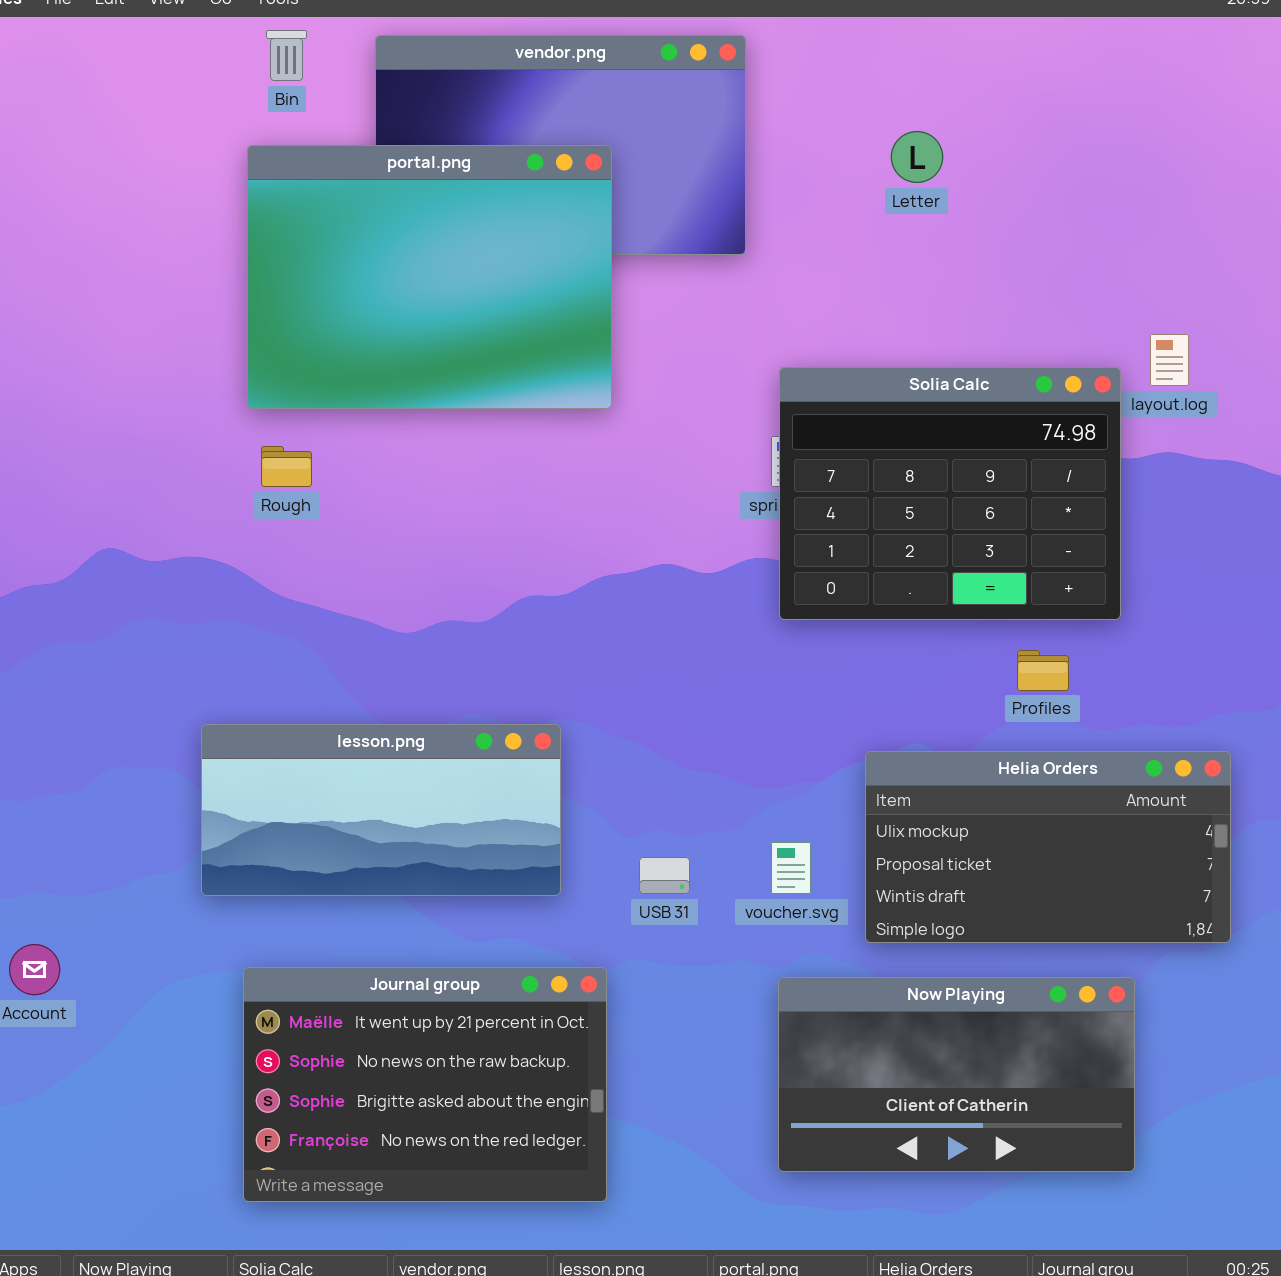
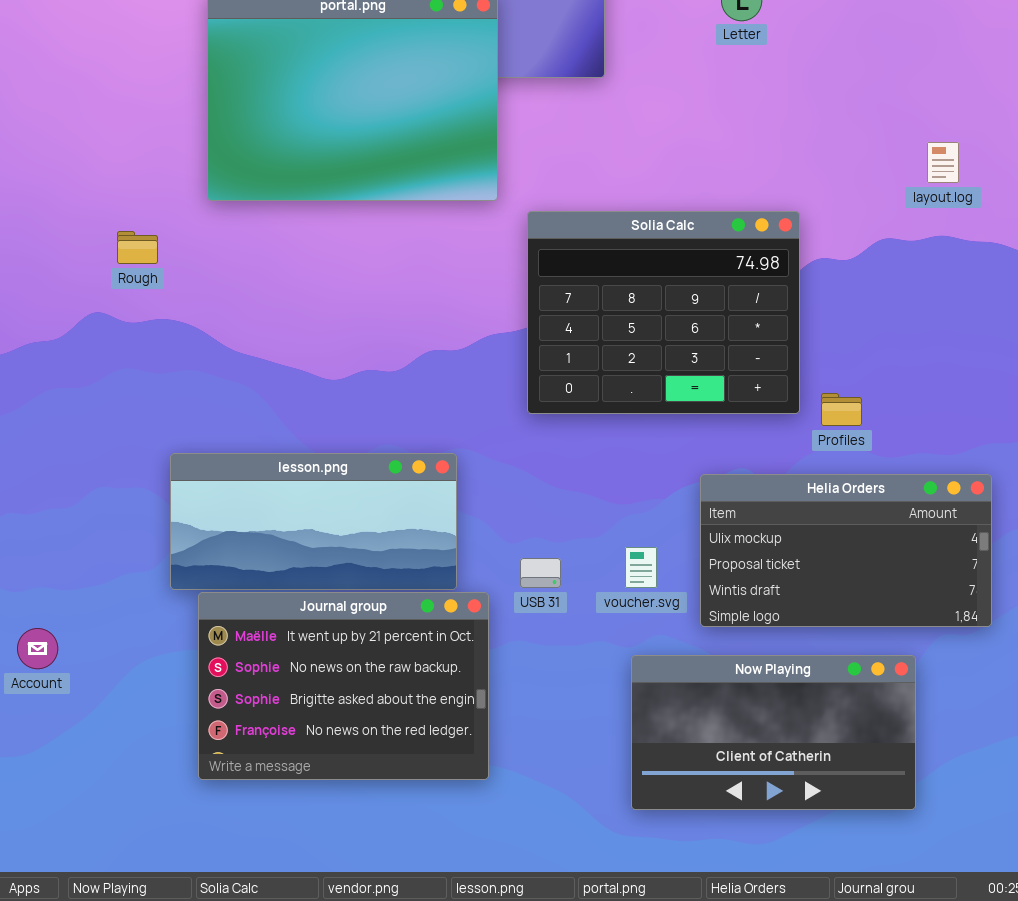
Solia Calc: [779,367,1121,620] -> [527,211,800,414], moved
Rough: [261,446,312,487] -> [117,231,158,264], moved
Journal group: [243,967,607,1202] -> [198,592,489,780], moved

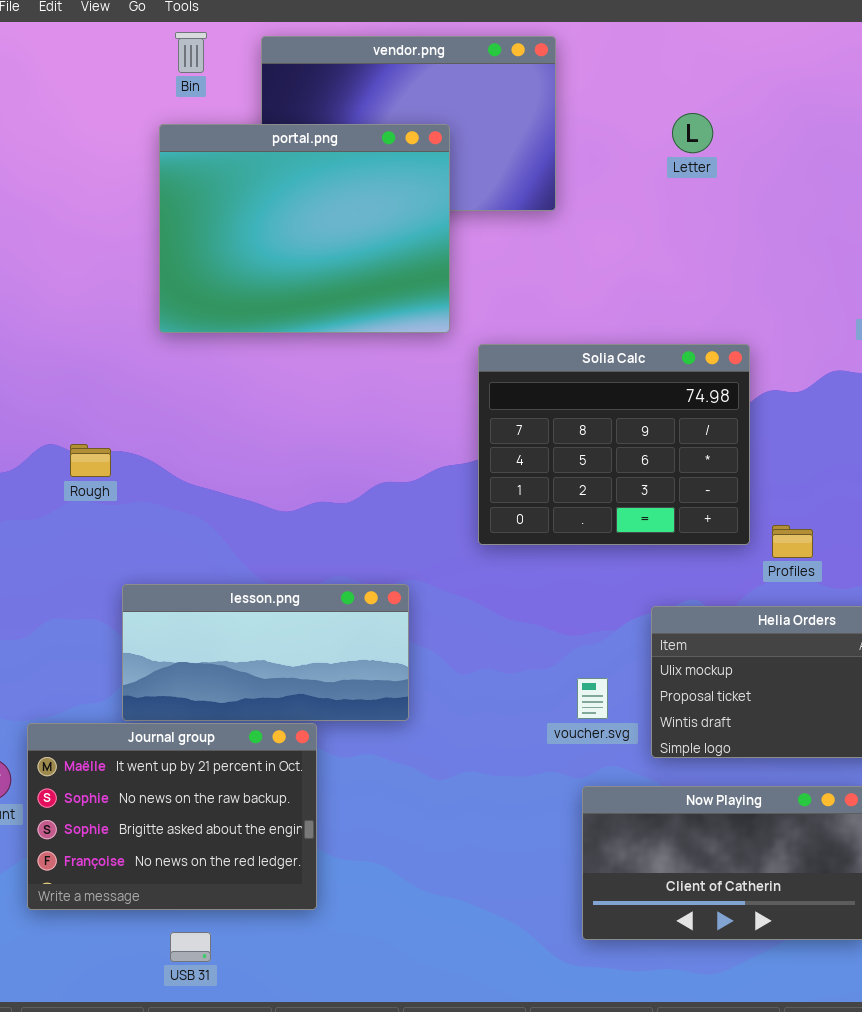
Rough: [117,231,158,264] -> [70,444,111,477], moved
USB 31: [520,558,561,588] -> [170,932,211,962], moved
Journal group: [198,592,489,780] -> [27,723,317,910], moved

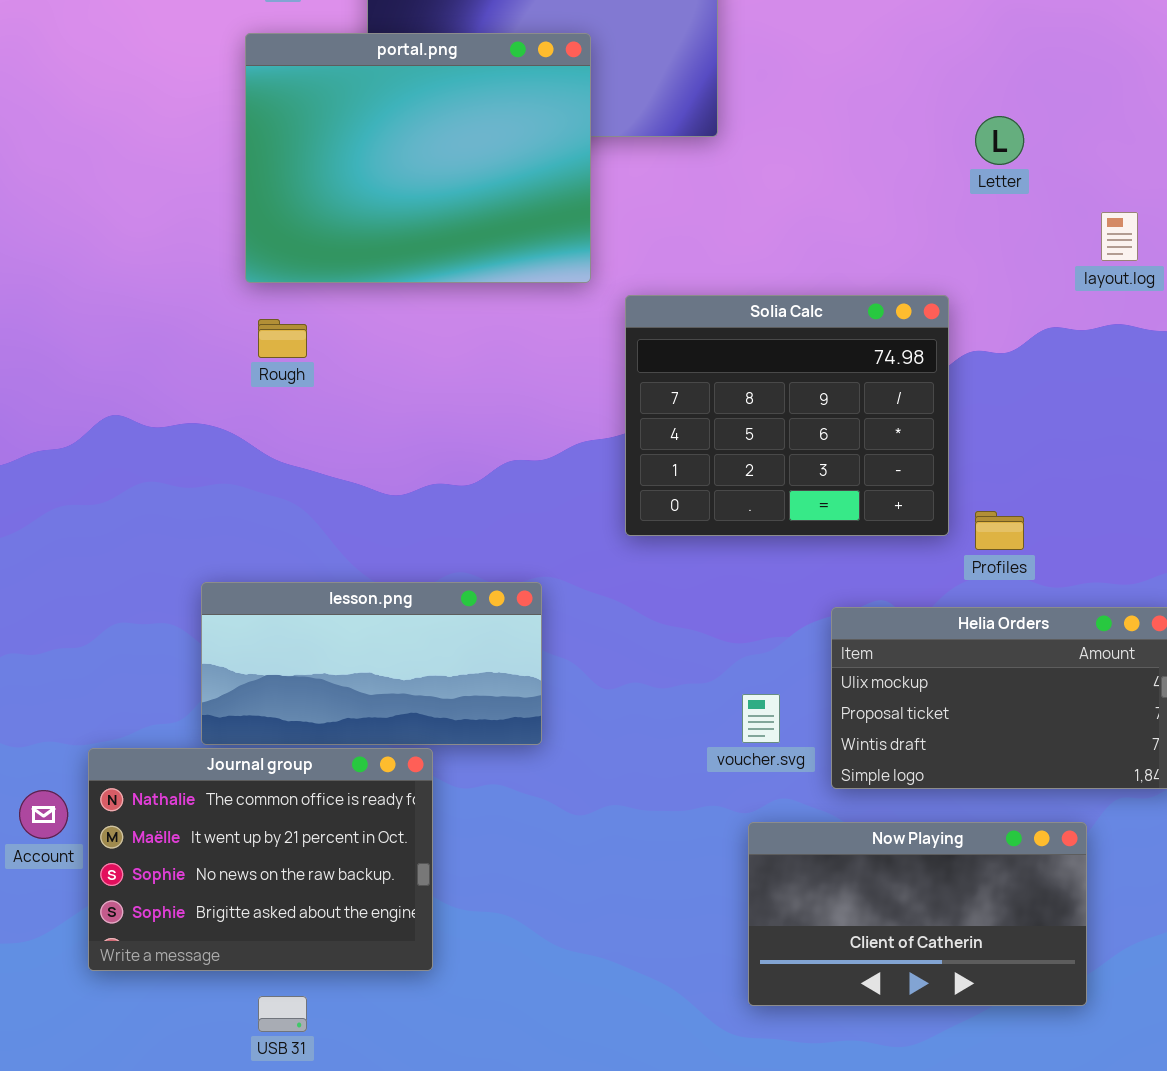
Letter: [672,113,713,153] -> [975,116,1024,165], moved
Rough: [70,444,111,477] -> [258,319,307,358], moved
Journal group: [27,723,317,910] -> [88,748,433,971], scrolled up 1 row

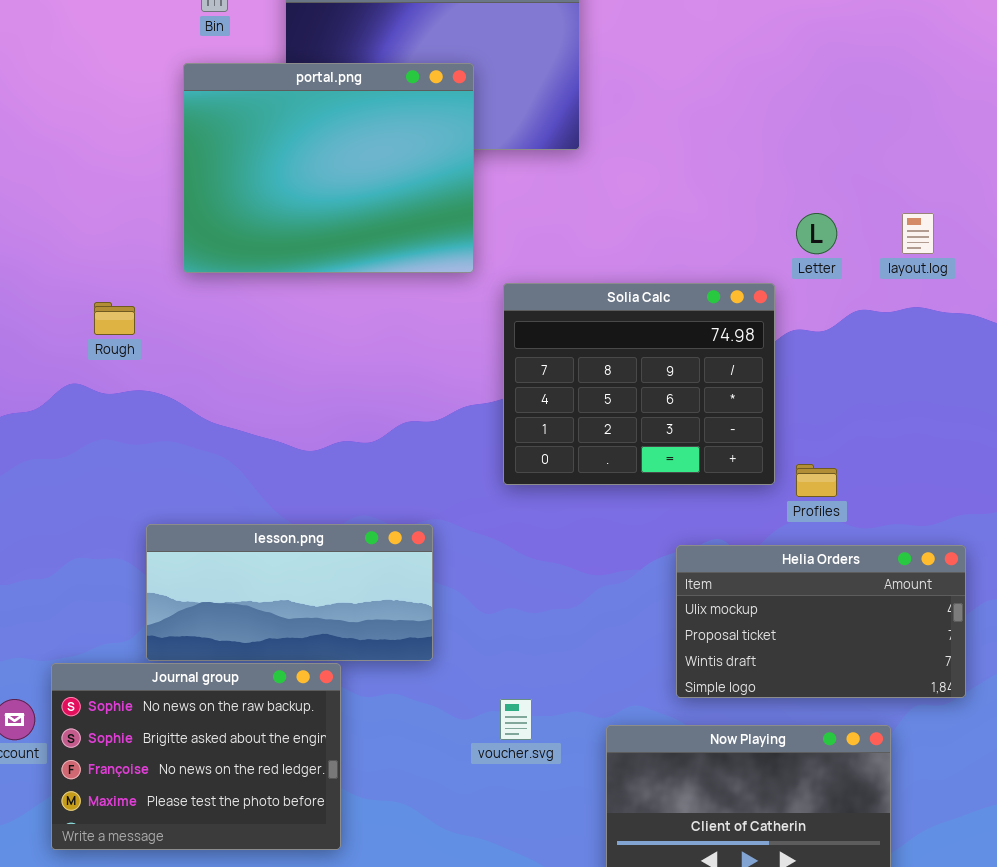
Letter: [975,116,1024,165] -> [796,213,837,254], moved
Rough: [258,319,307,358] -> [94,302,135,335], moved
voucher.svg: [742,694,780,743] -> [500,699,532,740], moved
Journal group: [88,748,433,971] -> [51,663,341,850], scrolled down 2 rows

